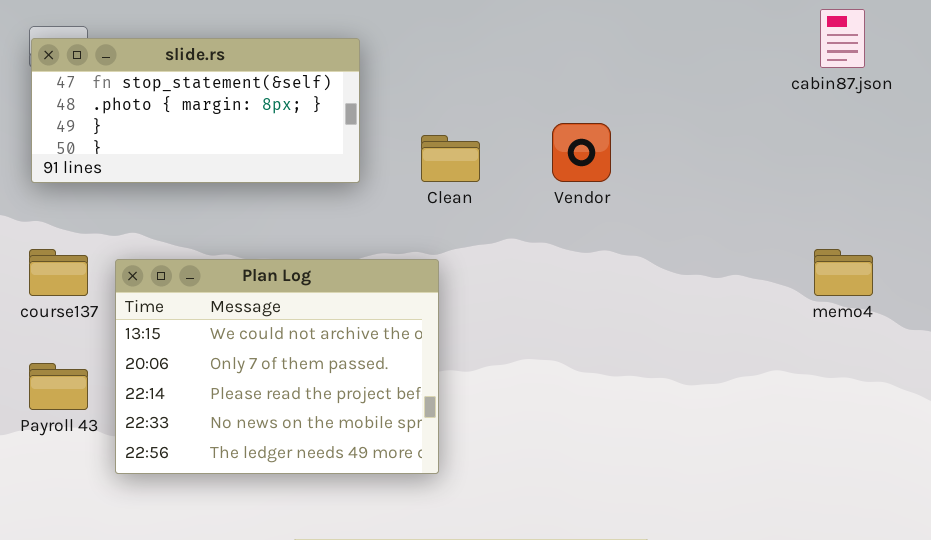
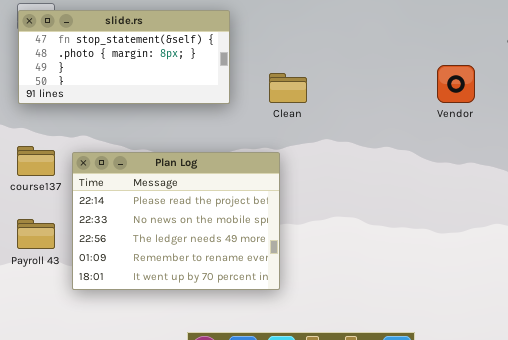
Vendor: [552,123,611,182] -> [437,65,475,103], moved
Plan Log: [115,259,439,474] -> [72,152,280,290], scrolled down 2 rows

